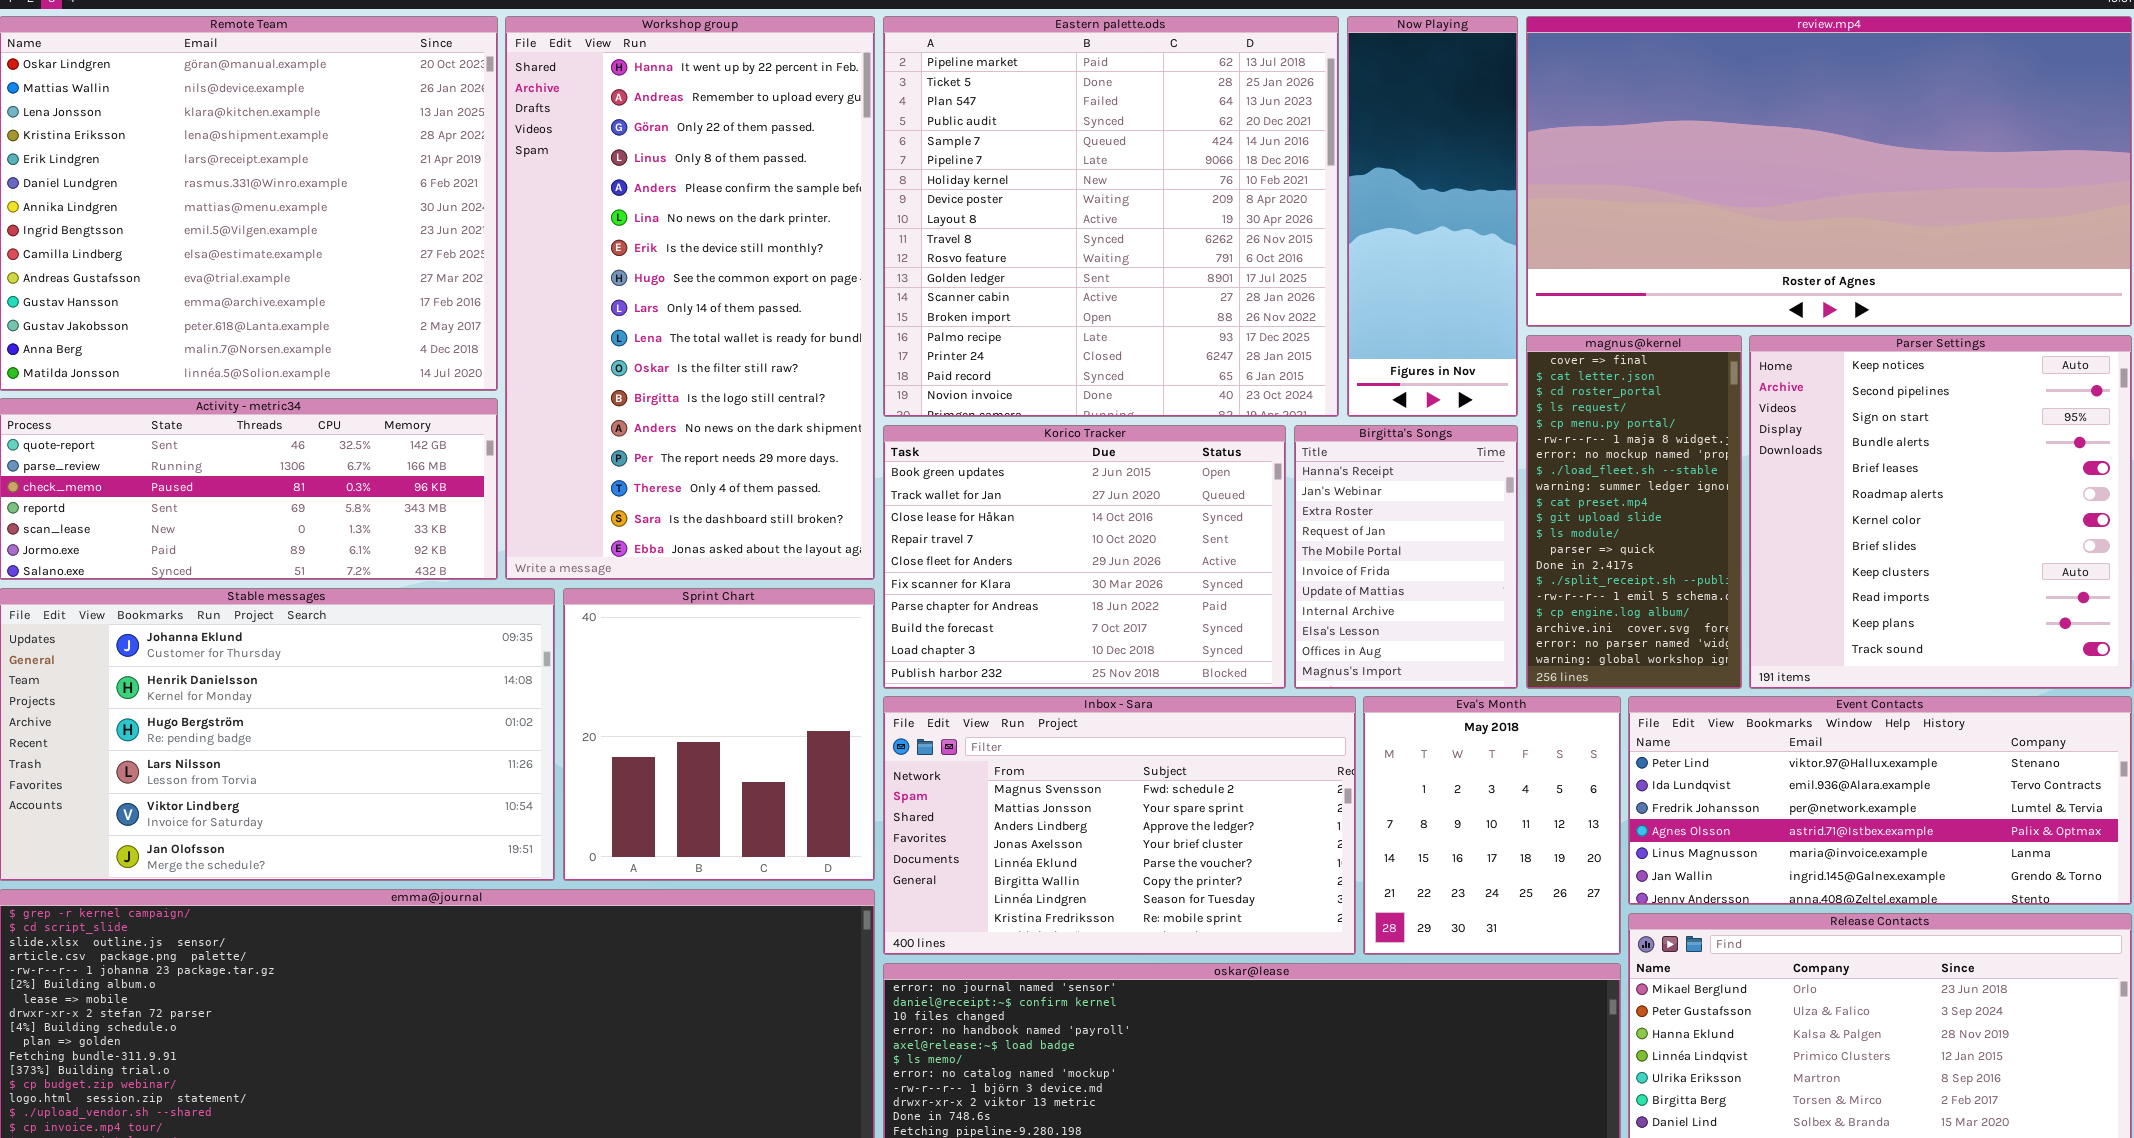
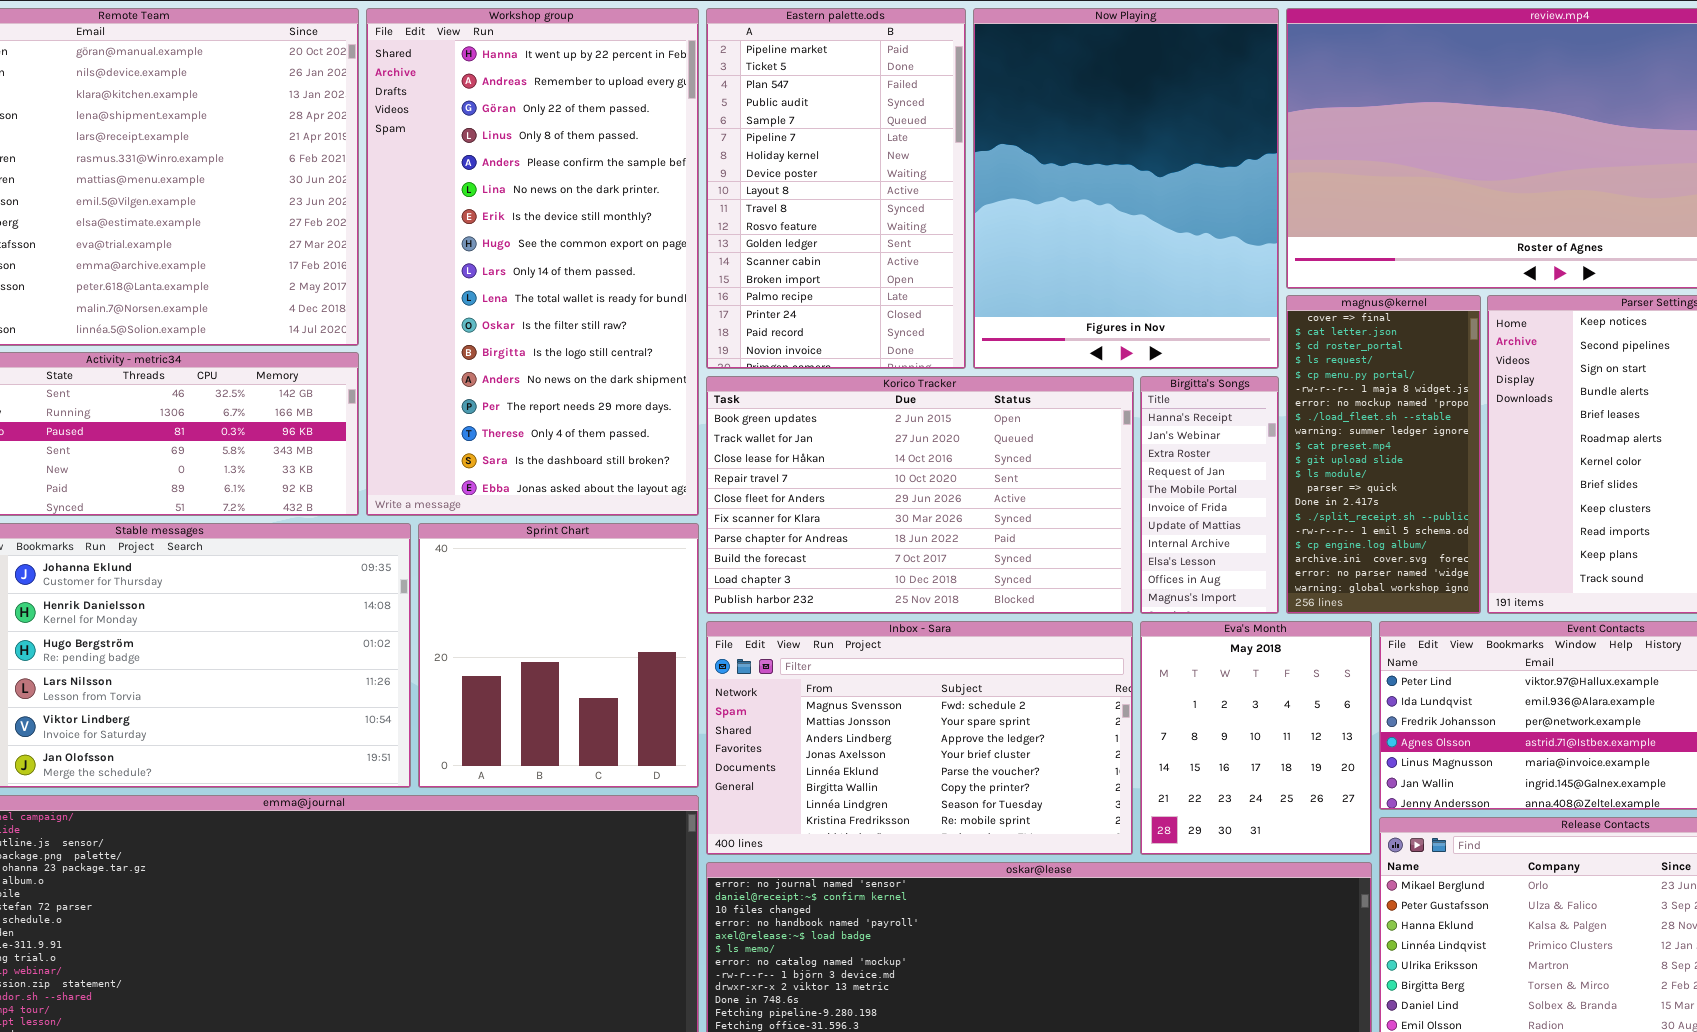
Eastern palette.ods: [883,16,1339,417] -> [706,8,966,369], resized
Now Playing: [1347,16,1518,417] -> [973,8,1279,369], resized
Korico Tracker: [883,425,1286,689] -> [706,376,1134,614], resized
Birgitta's Songs: [1294,425,1518,689] -> [1140,376,1279,614], resized

